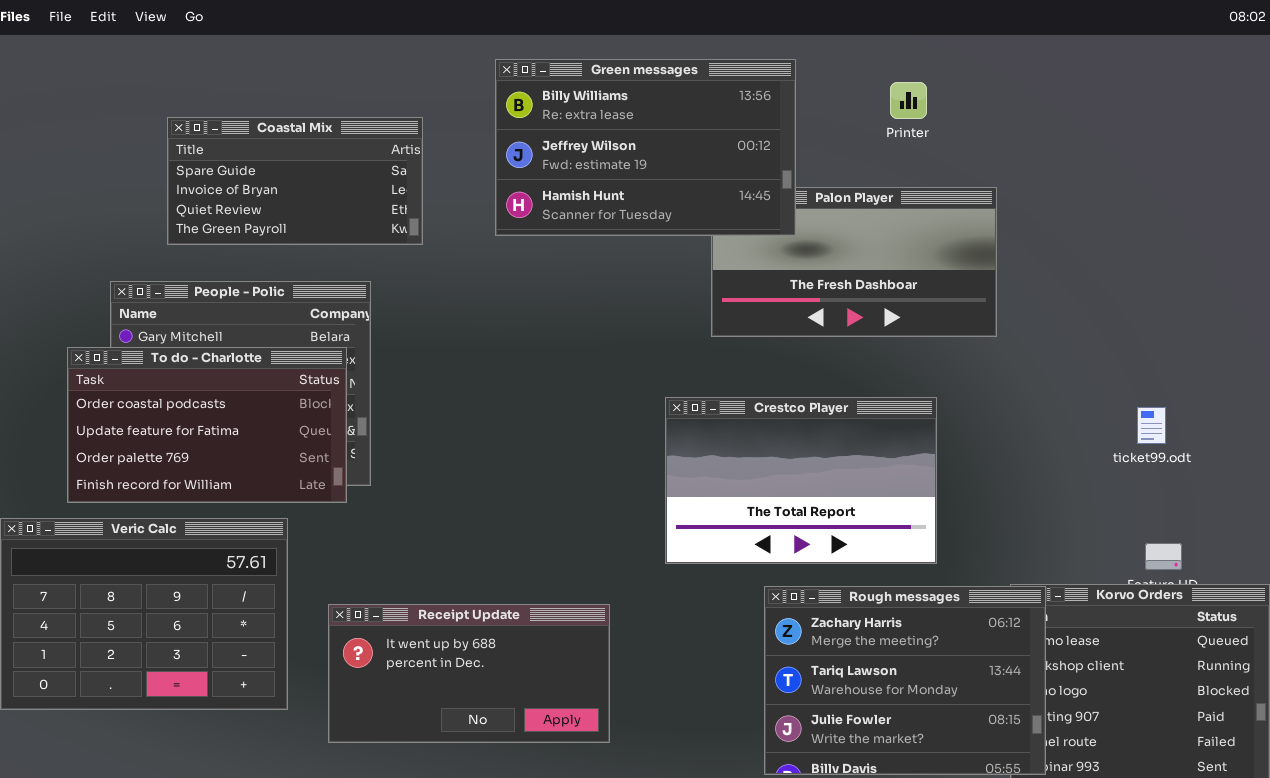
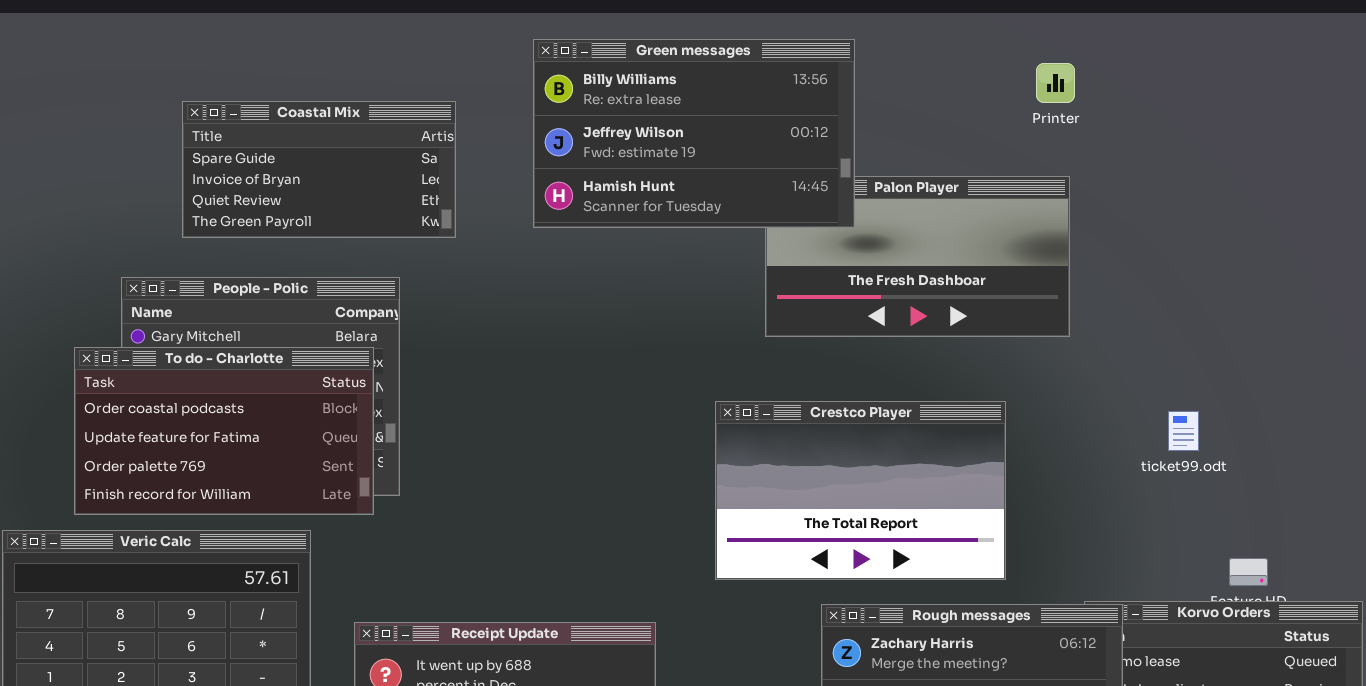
Printer: [890,82,927,119] -> [1036,63,1075,103], moved
ticket99.odt: [1137,407,1166,444] -> [1168,411,1199,451], moved

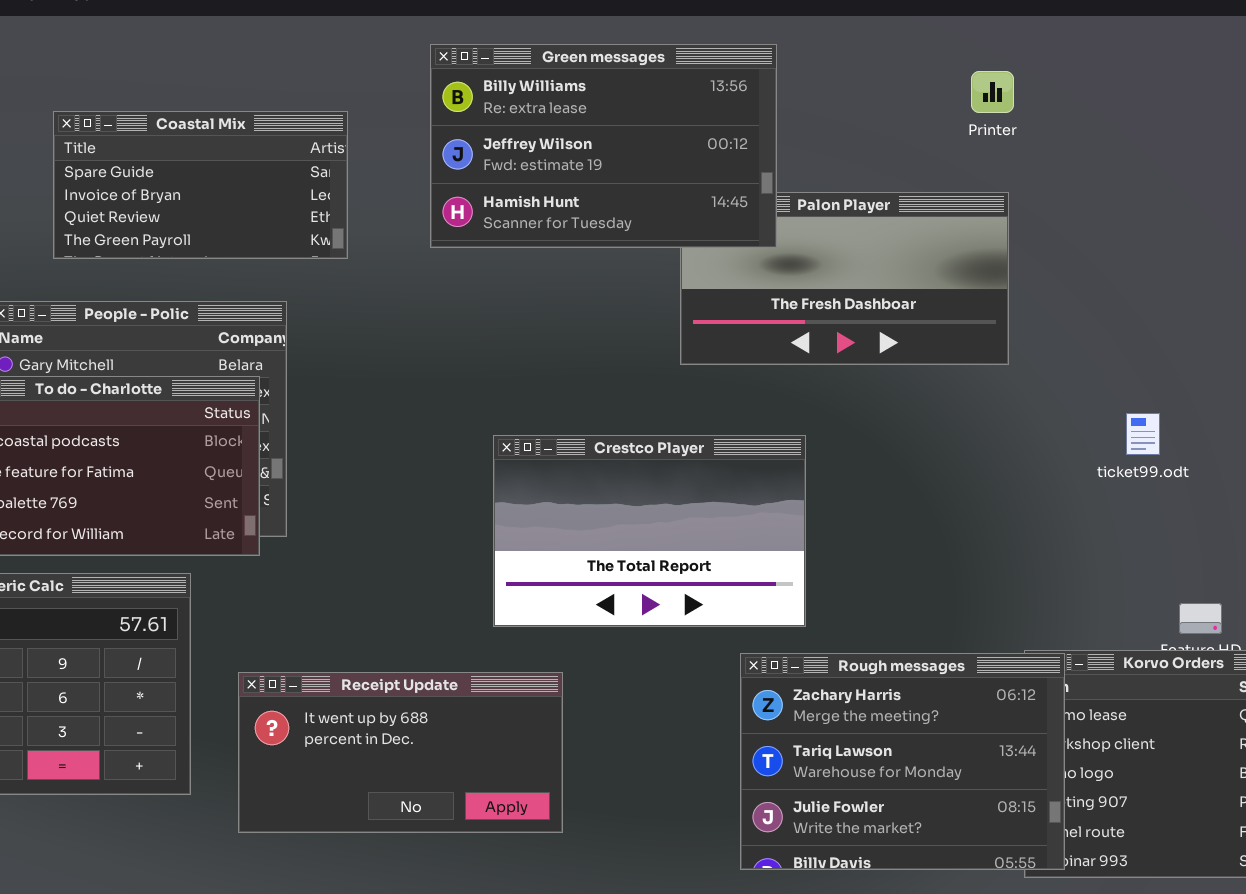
Crestco Player: [715,401,1006,580] -> [493,435,806,627], moved
ticket99.odt: [1168,411,1199,451] -> [1126,413,1160,455], moved

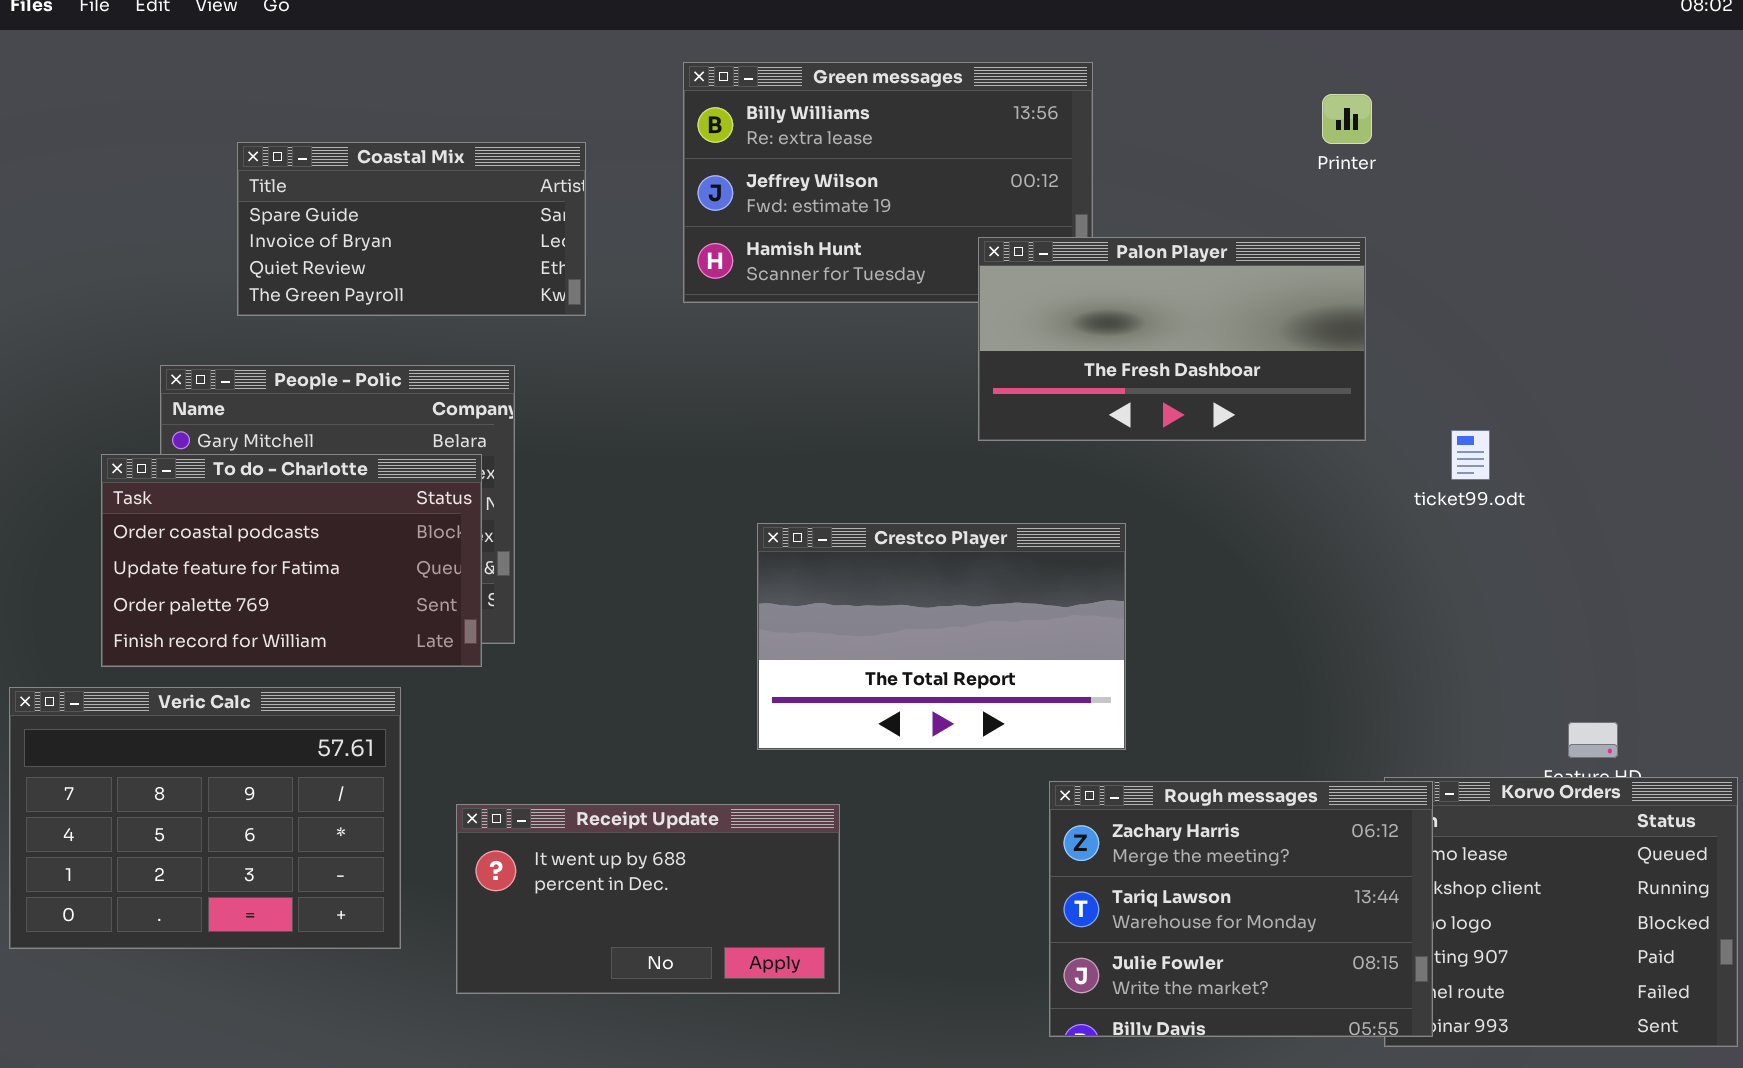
Palon Player: [680,192,1009,365] -> [978,237,1366,441], raised
ticket99.odt: [1126,413,1160,455] -> [1451,430,1490,480], moved

